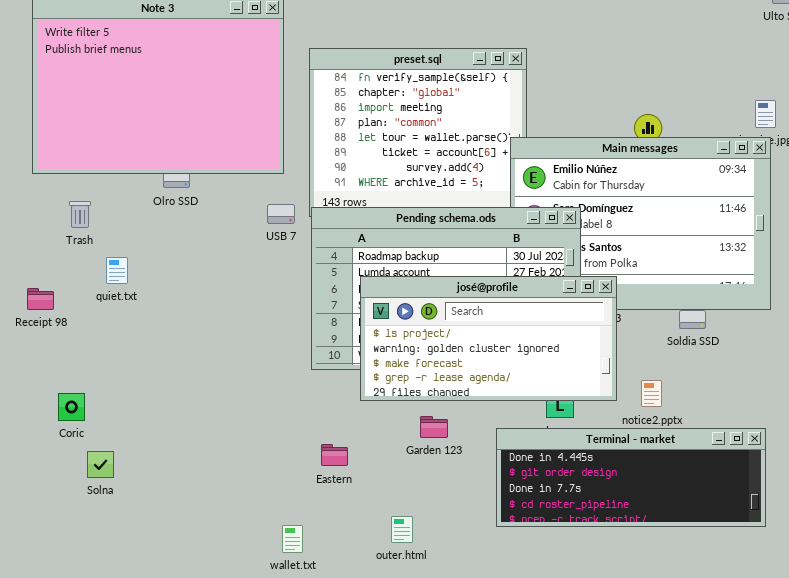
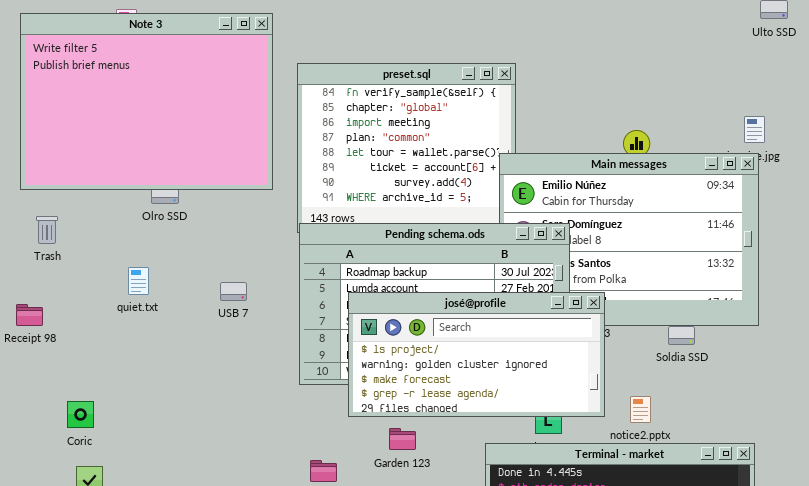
Trash: [69,201,91,228] -> [36,216,58,244], moved
USB 7: [267,204,295,224] -> [220,282,247,301], moved
quiet.txt: [106,257,128,284] -> [128,267,149,295], moved
Coric: [58,393,85,421] -> [67,401,94,428], moved
Garden 123: [420,416,448,438] -> [389,428,416,450], moved

